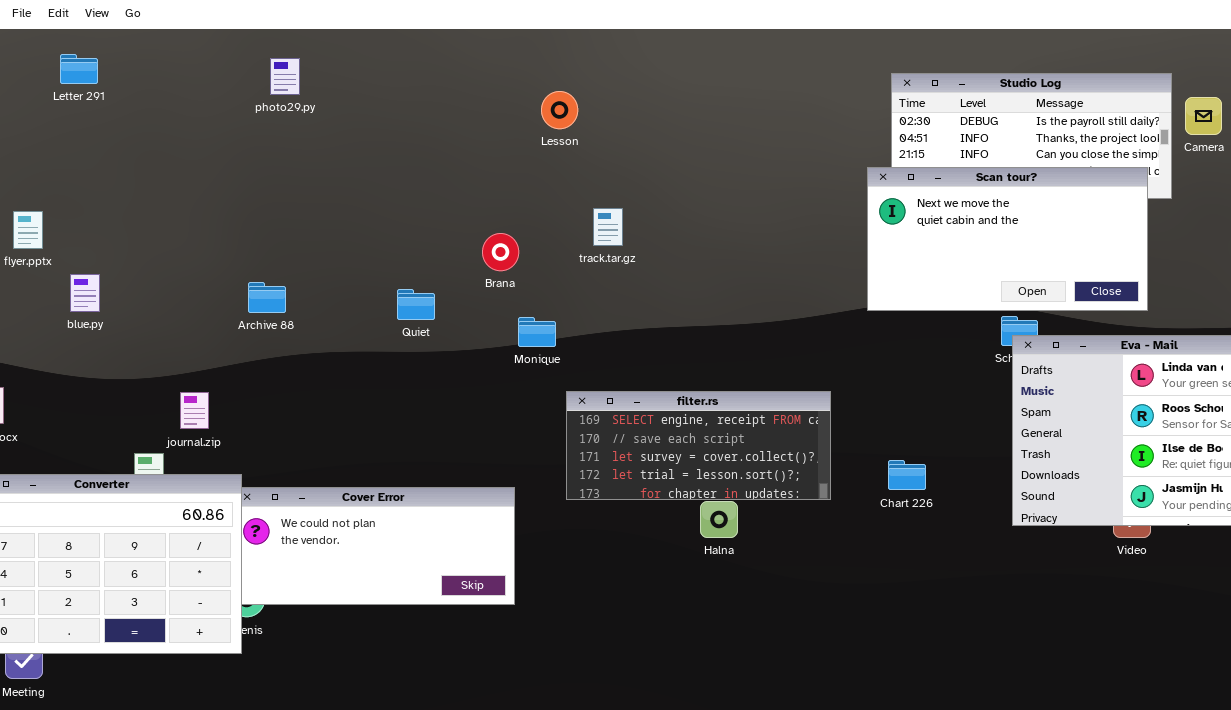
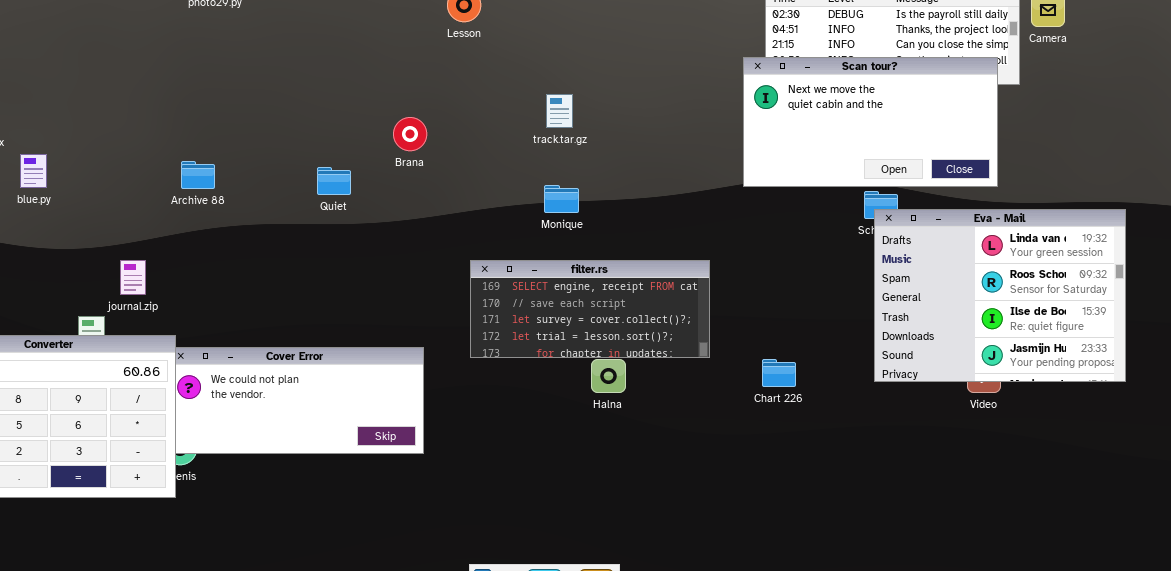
track.tar.gz: [593,208,623,246] -> [546,94,573,128], moved
Monique: [518,317,556,347] -> [544,185,579,213], moved
Chart 226: [888,460,926,490] -> [762,359,796,387], moved

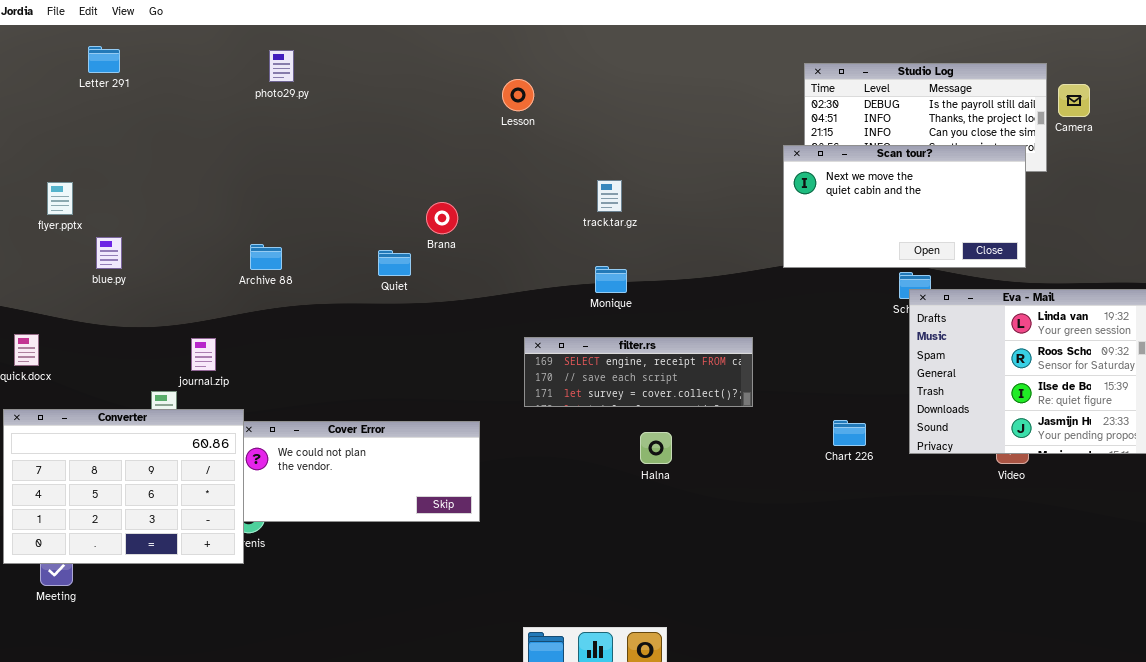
Brana: [393,117,427,151] -> [426,202,458,234], moved
filter.rs: [470,260,710,358] -> [524,337,753,407], resized
Chart 226: [762,359,796,387] -> [833,420,866,446], moved

